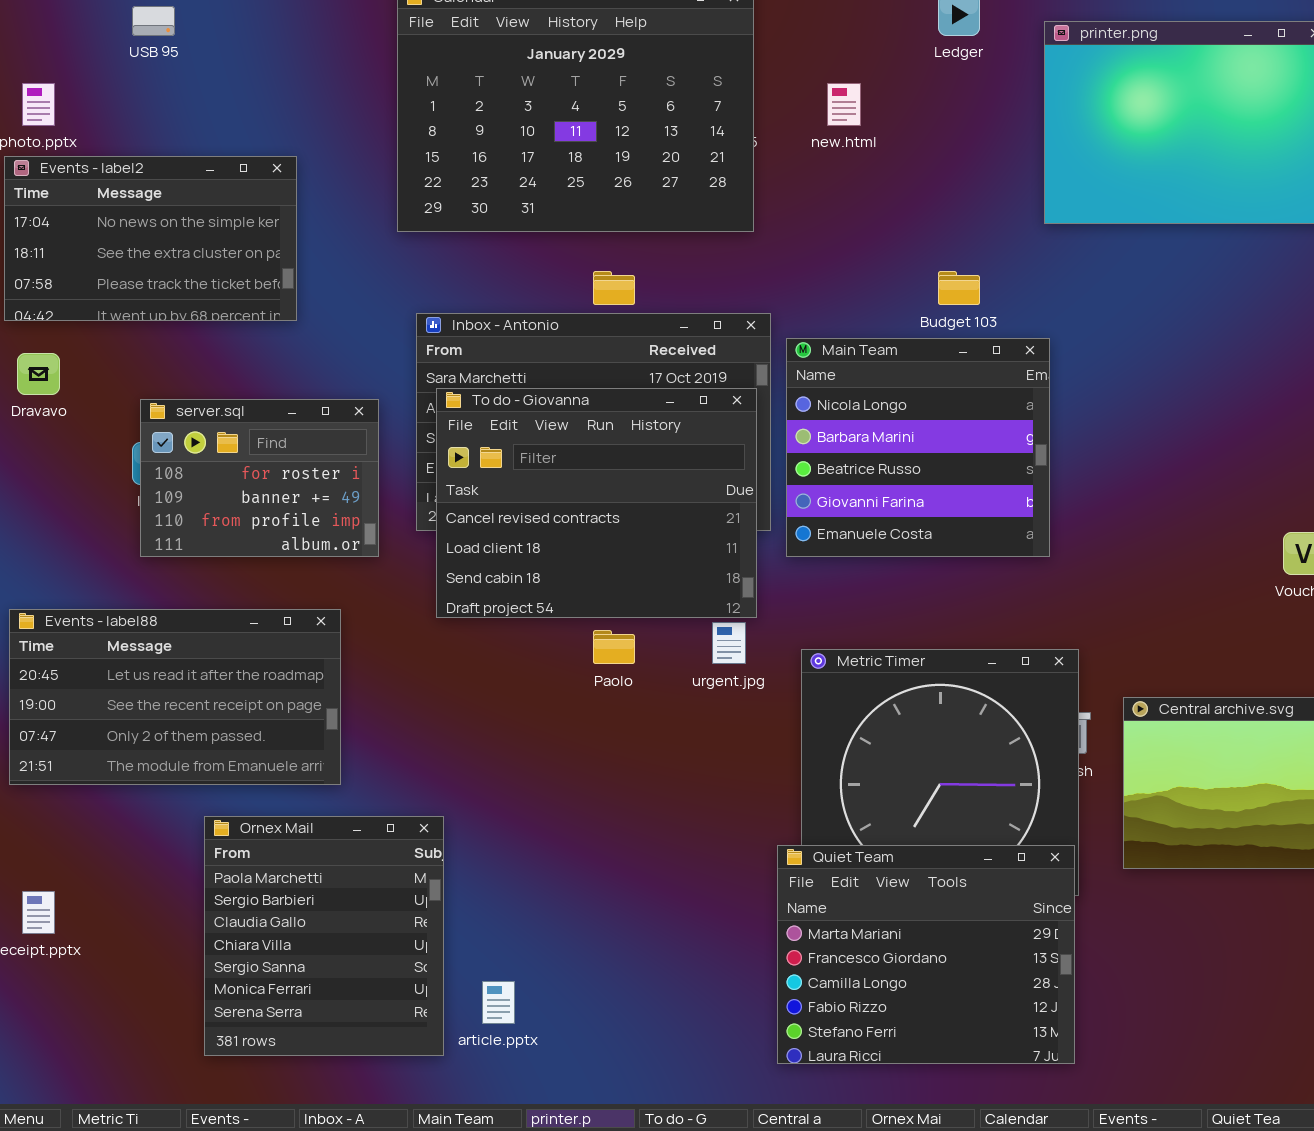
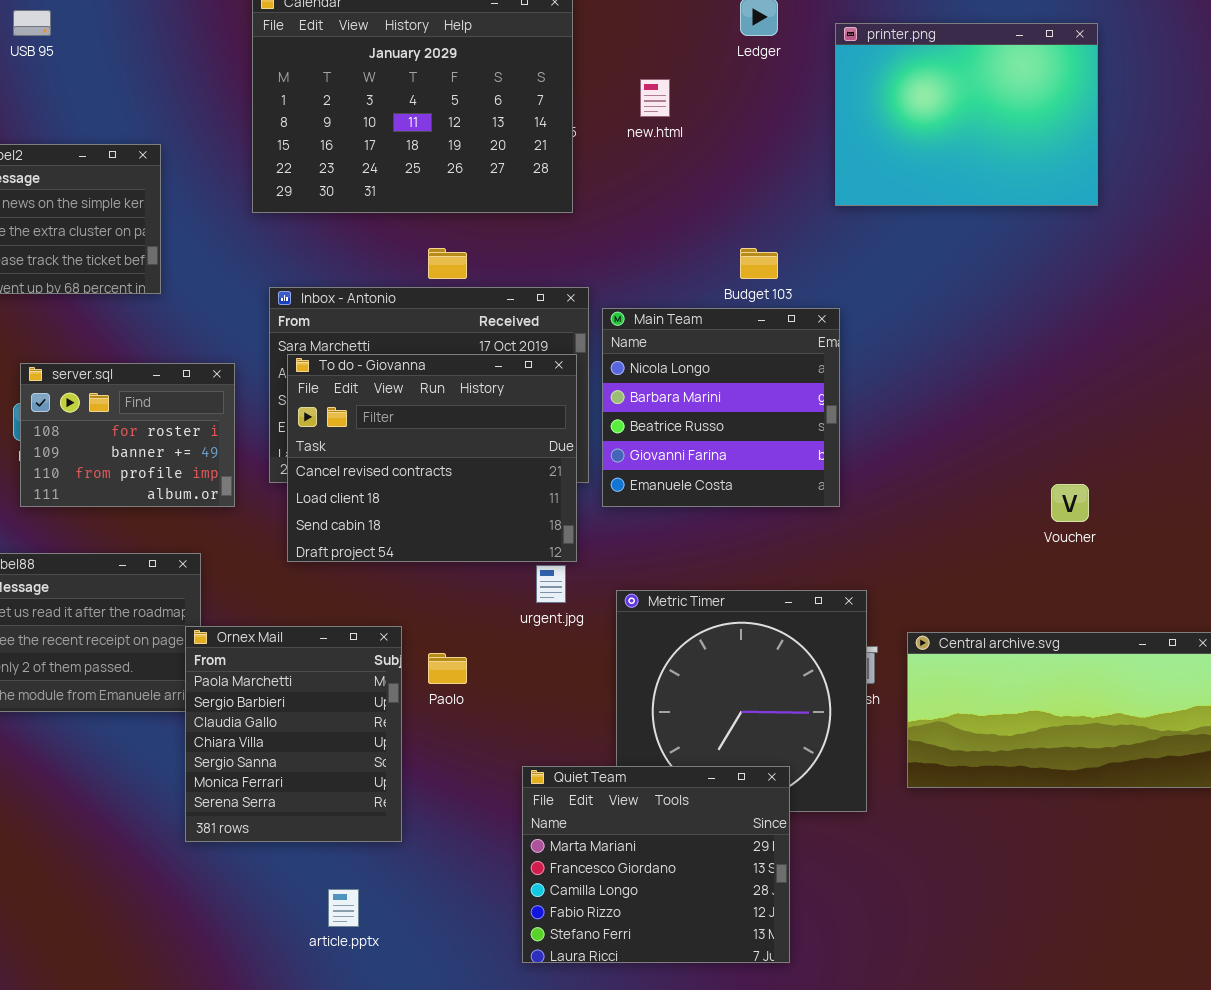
Paolo: [593,630,635,664] -> [428,653,467,684], moved
Ornex Mail: [204,816,444,1056] -> [185,626,402,842], moved
Quiet Team: [777,845,1075,1064] -> [522,766,790,963], moved

